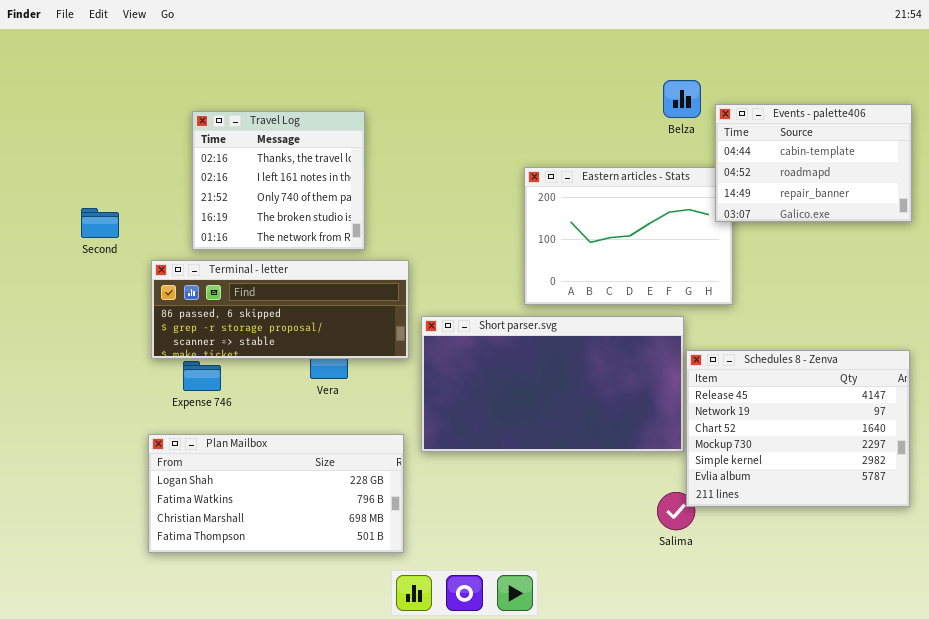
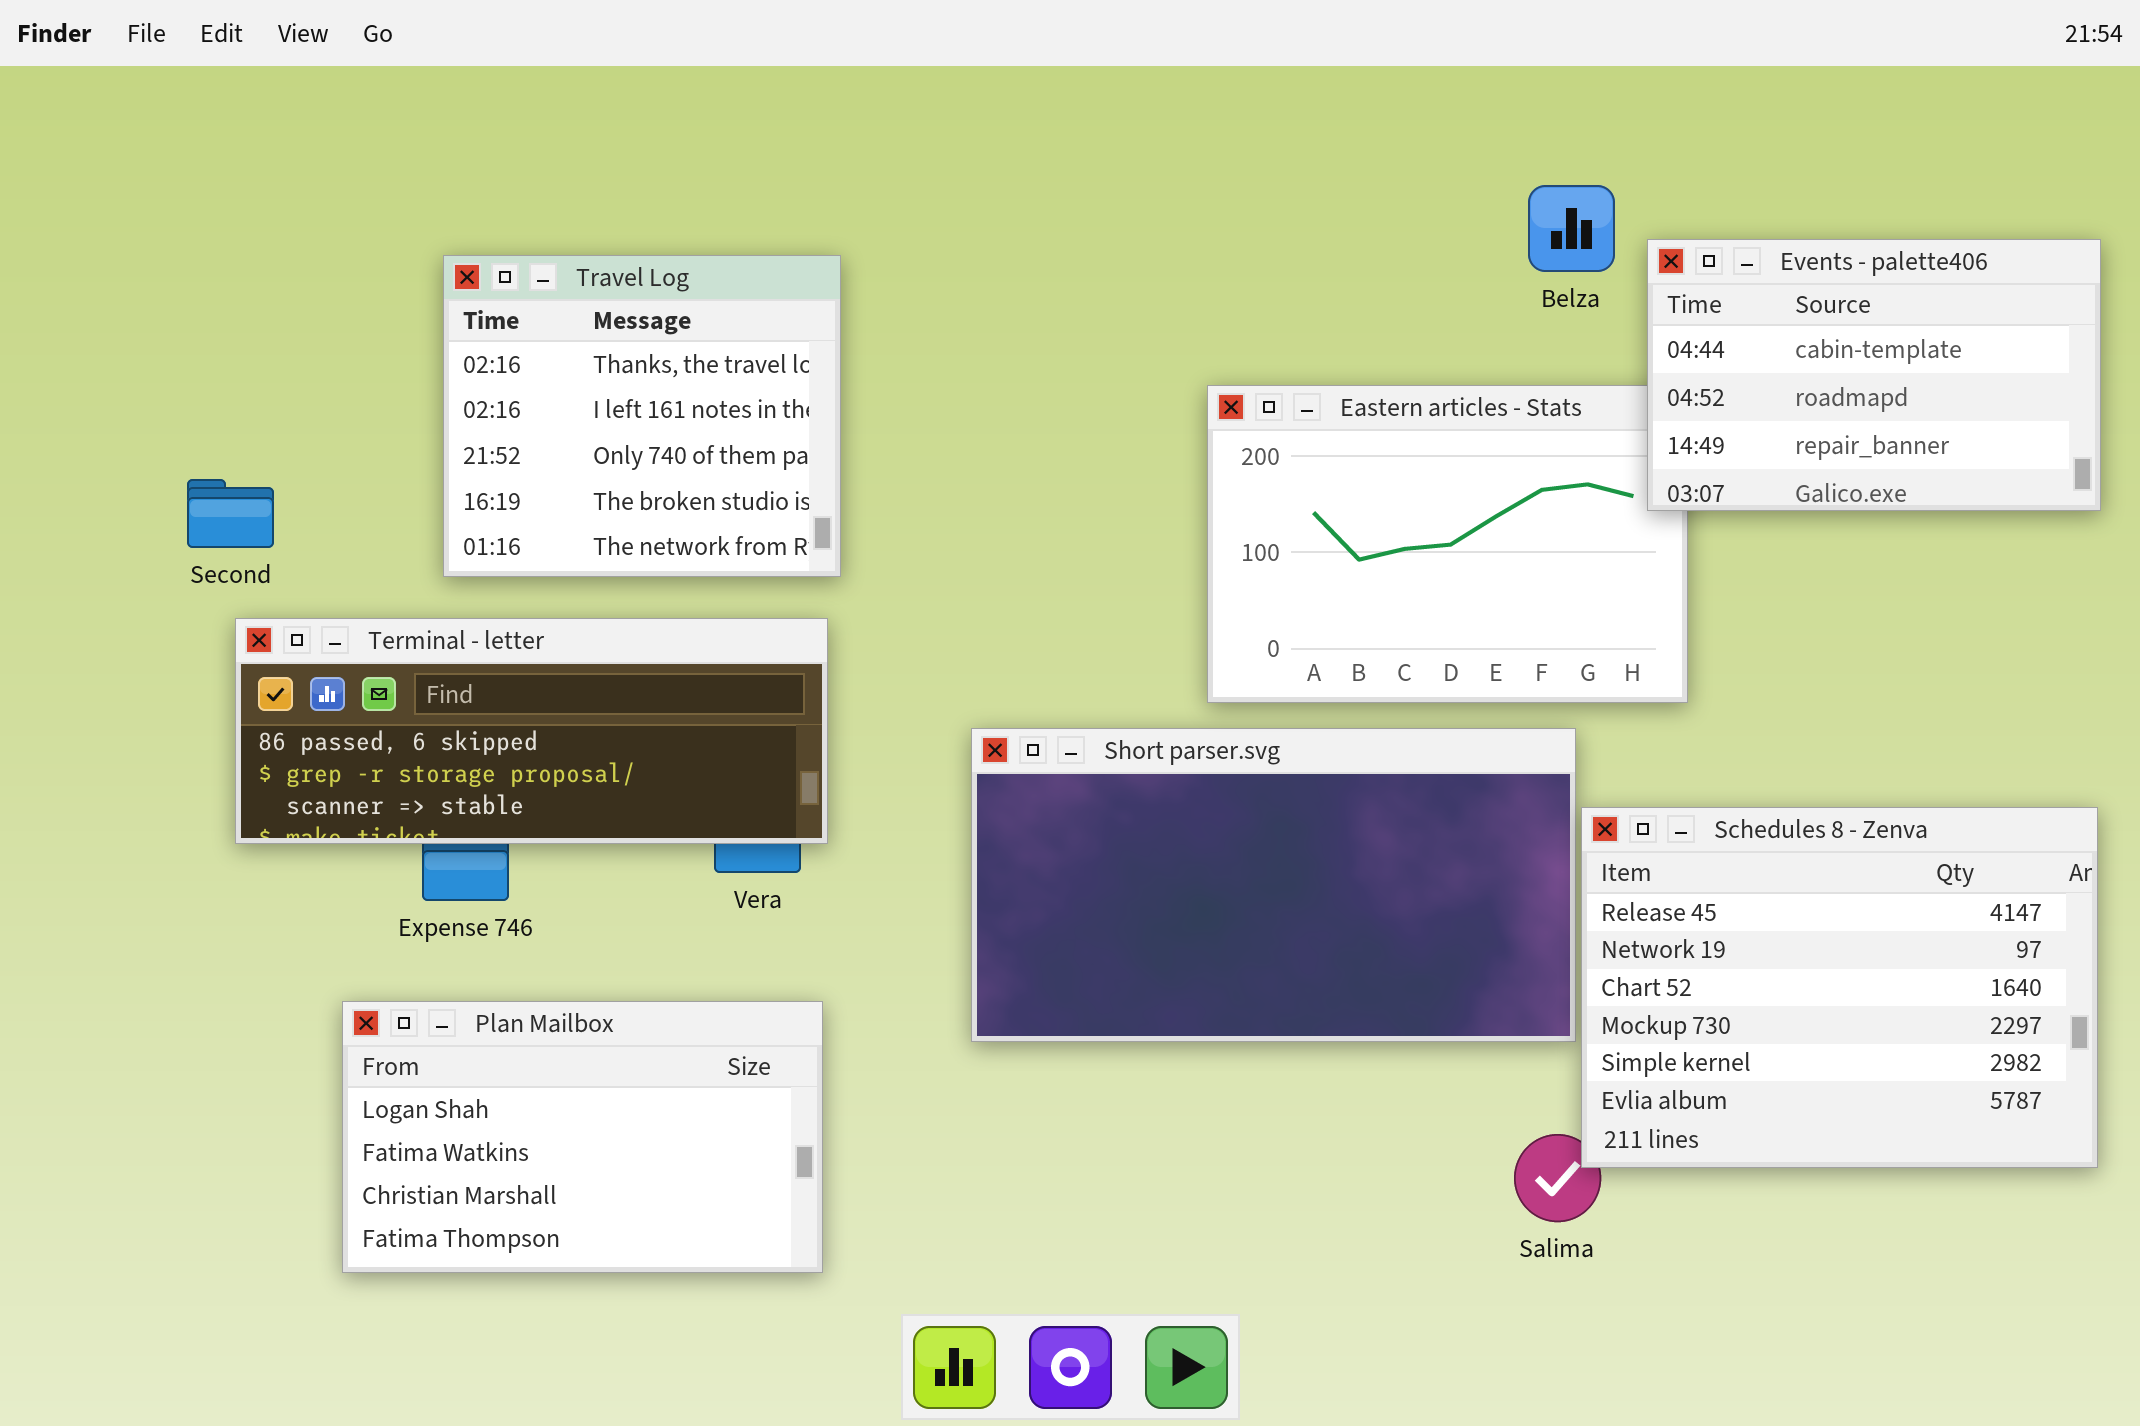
Terminal - letter: [151,260,409,359] -> [235,618,828,844], moved
Plan Mailbox: [148,434,404,553] -> [342,1001,823,1273], resized

